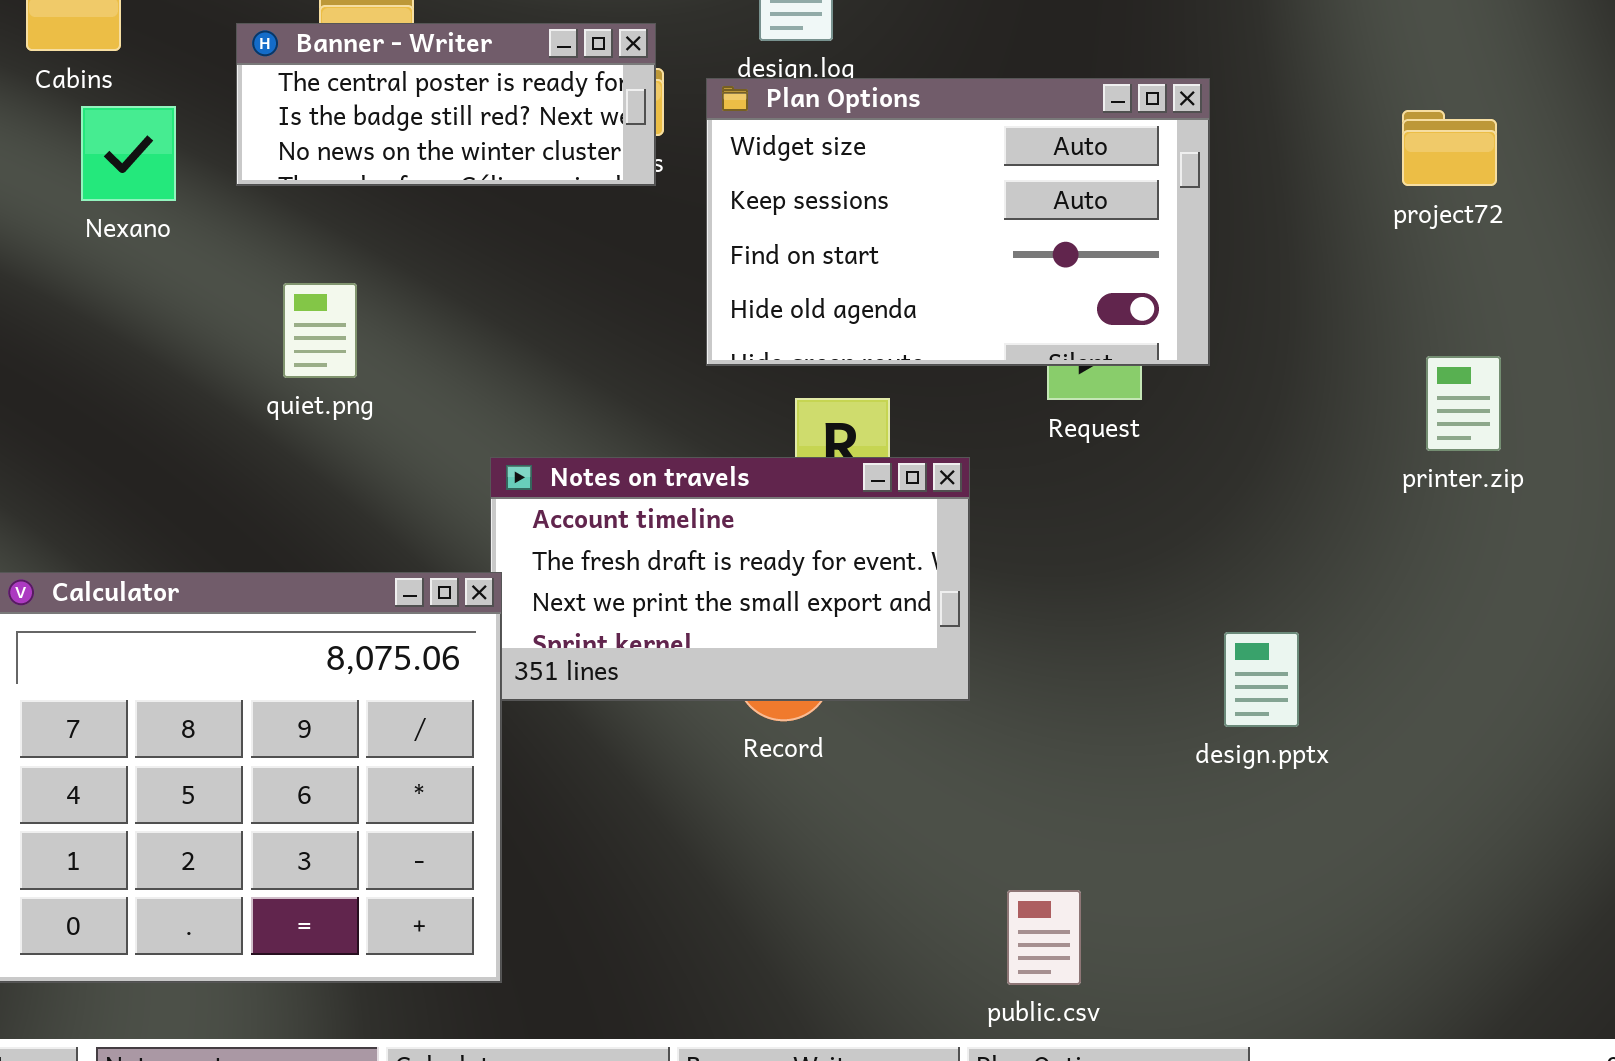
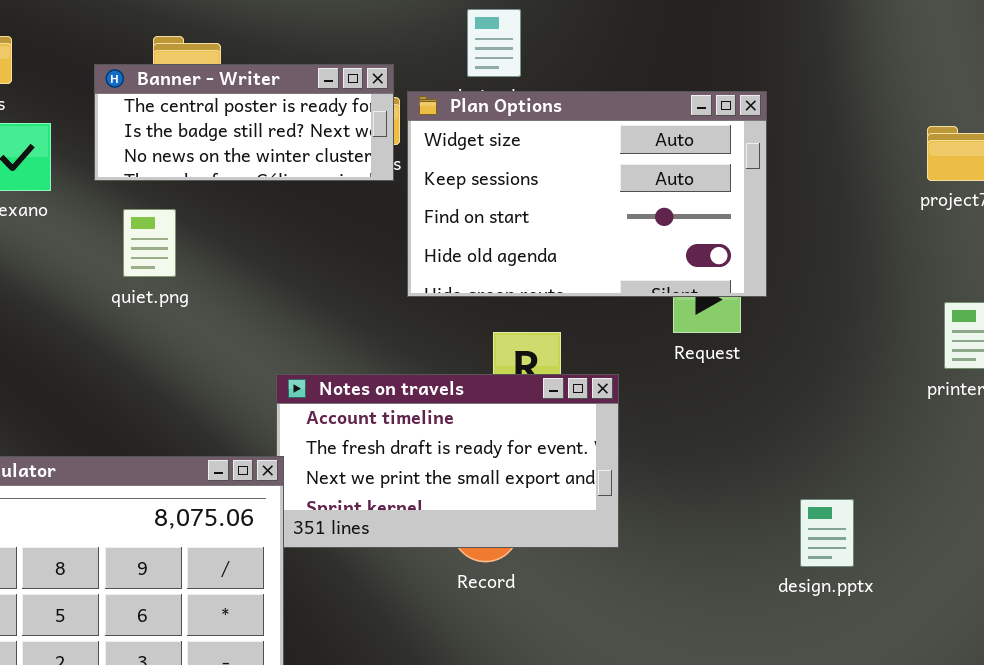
Plan Options: [706,78,1210,366] -> [407,91,767,297], moved
quiet.png: [283,283,357,378] -> [123,209,176,277], moved

